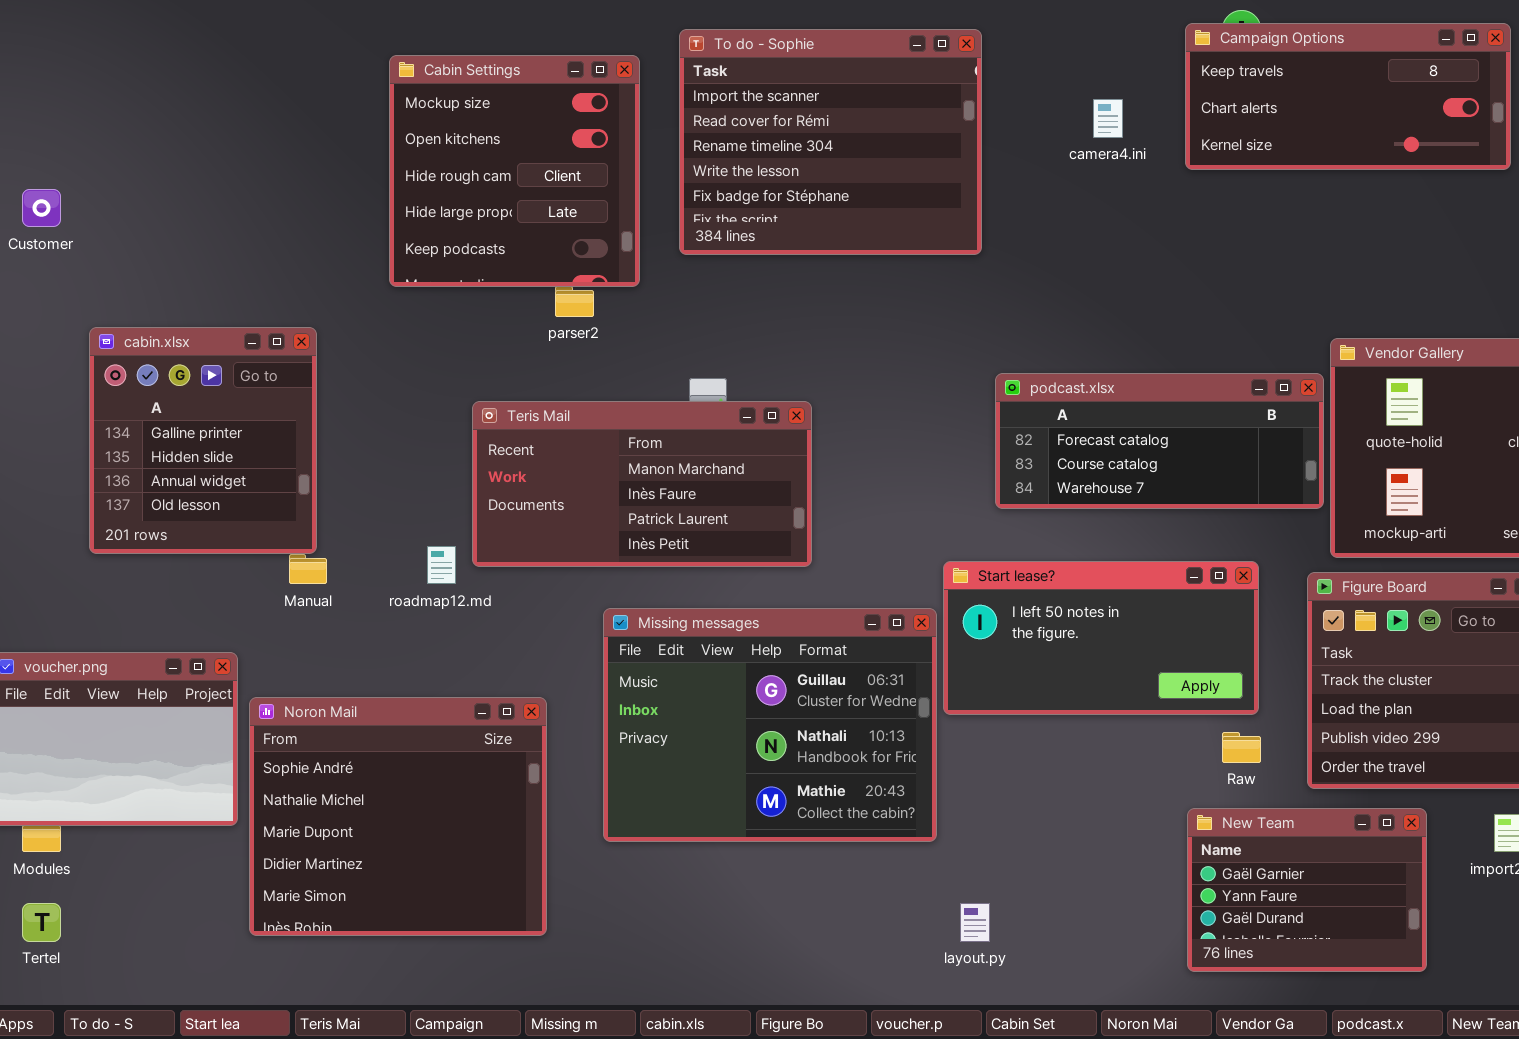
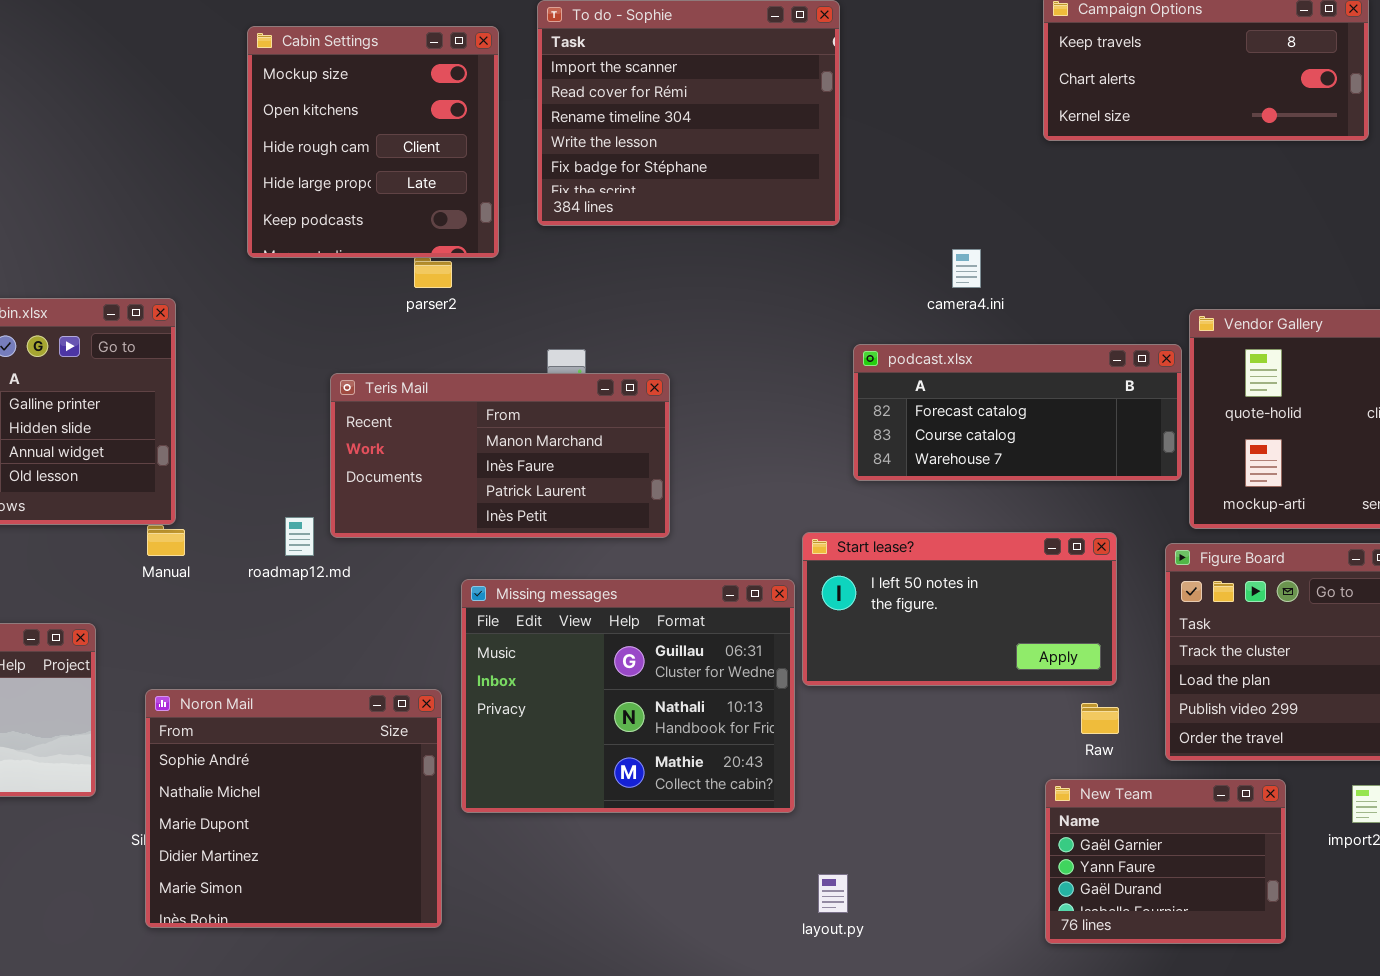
camera4.ini: [1093,99,1123,138] -> [952,249,981,288], moved
Noron Mail: [249,697,547,936] -> [145,689,442,928], moved

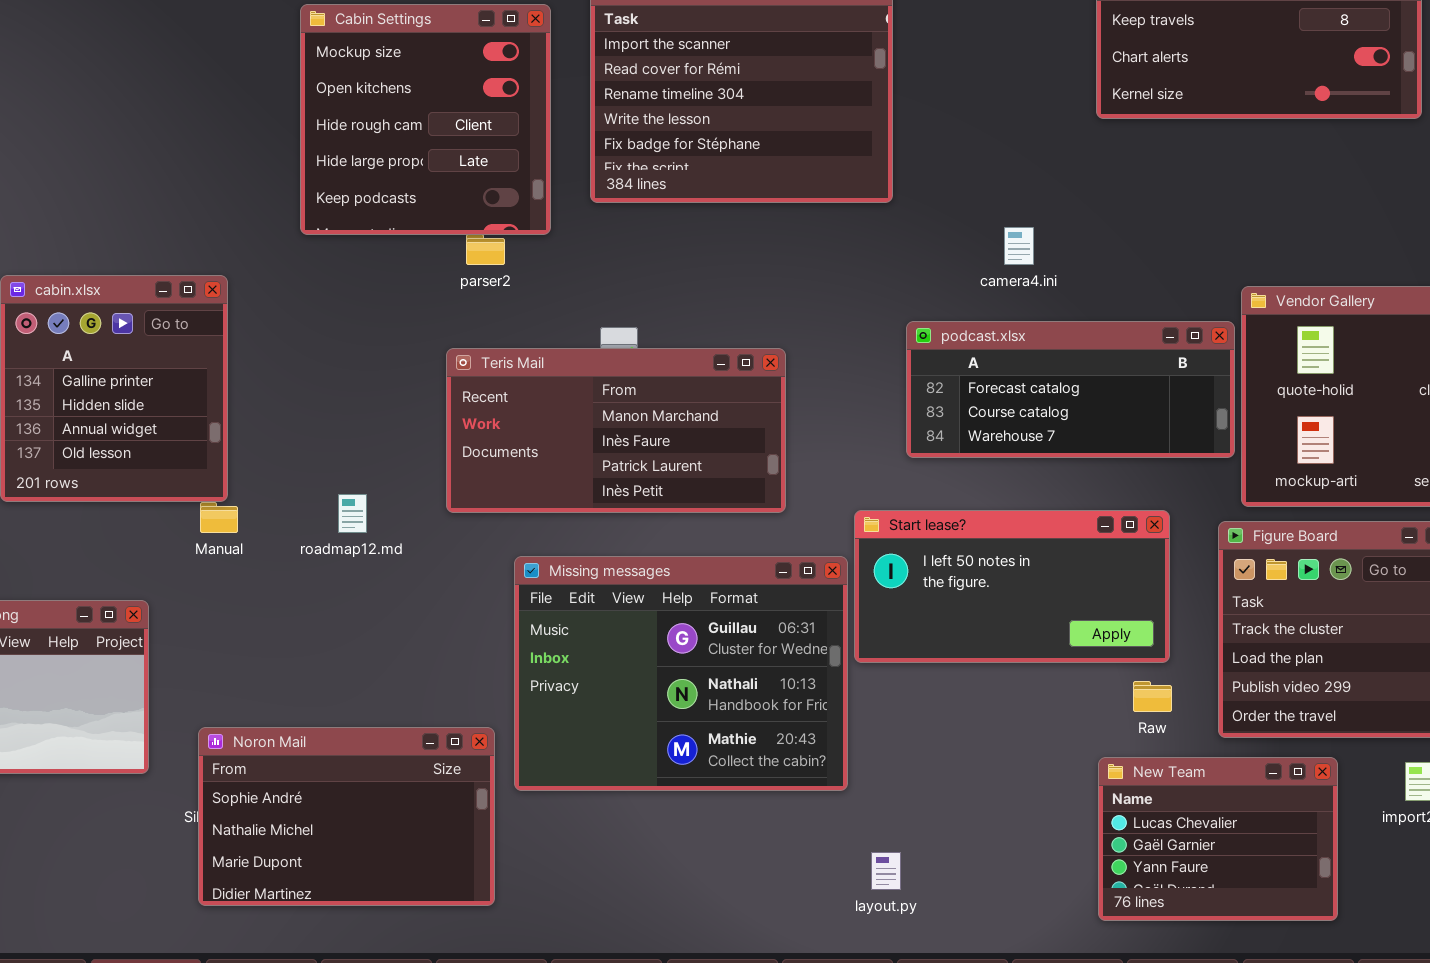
Teris Mail: [330,373,670,538] -> [446,348,786,513], moved
Noron Mail: [145,689,442,928] -> [198,727,495,906], resized
New Team: [1045,779,1286,944] -> [1098,757,1338,921], scrolled up 1 row

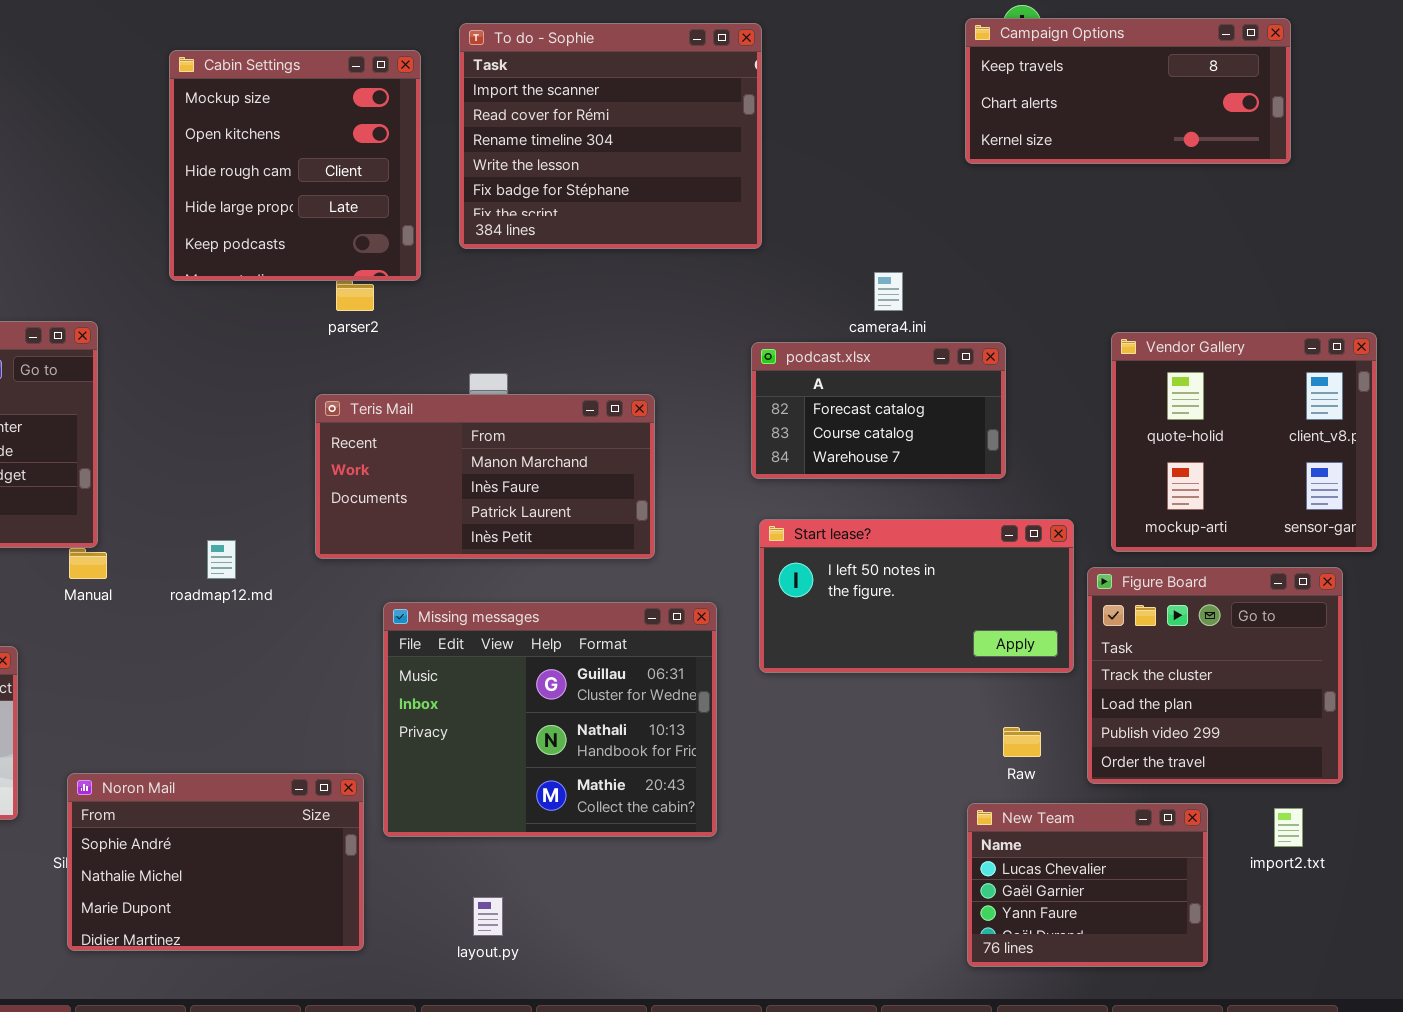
podcast.xlsx: [906,321,1235,458] -> [751,342,1006,479], moved, resized
Start lease?: [854,510,1170,663] -> [759,519,1074,673], moved
layout.py: [871,852,901,890] -> [473,897,503,936], moved

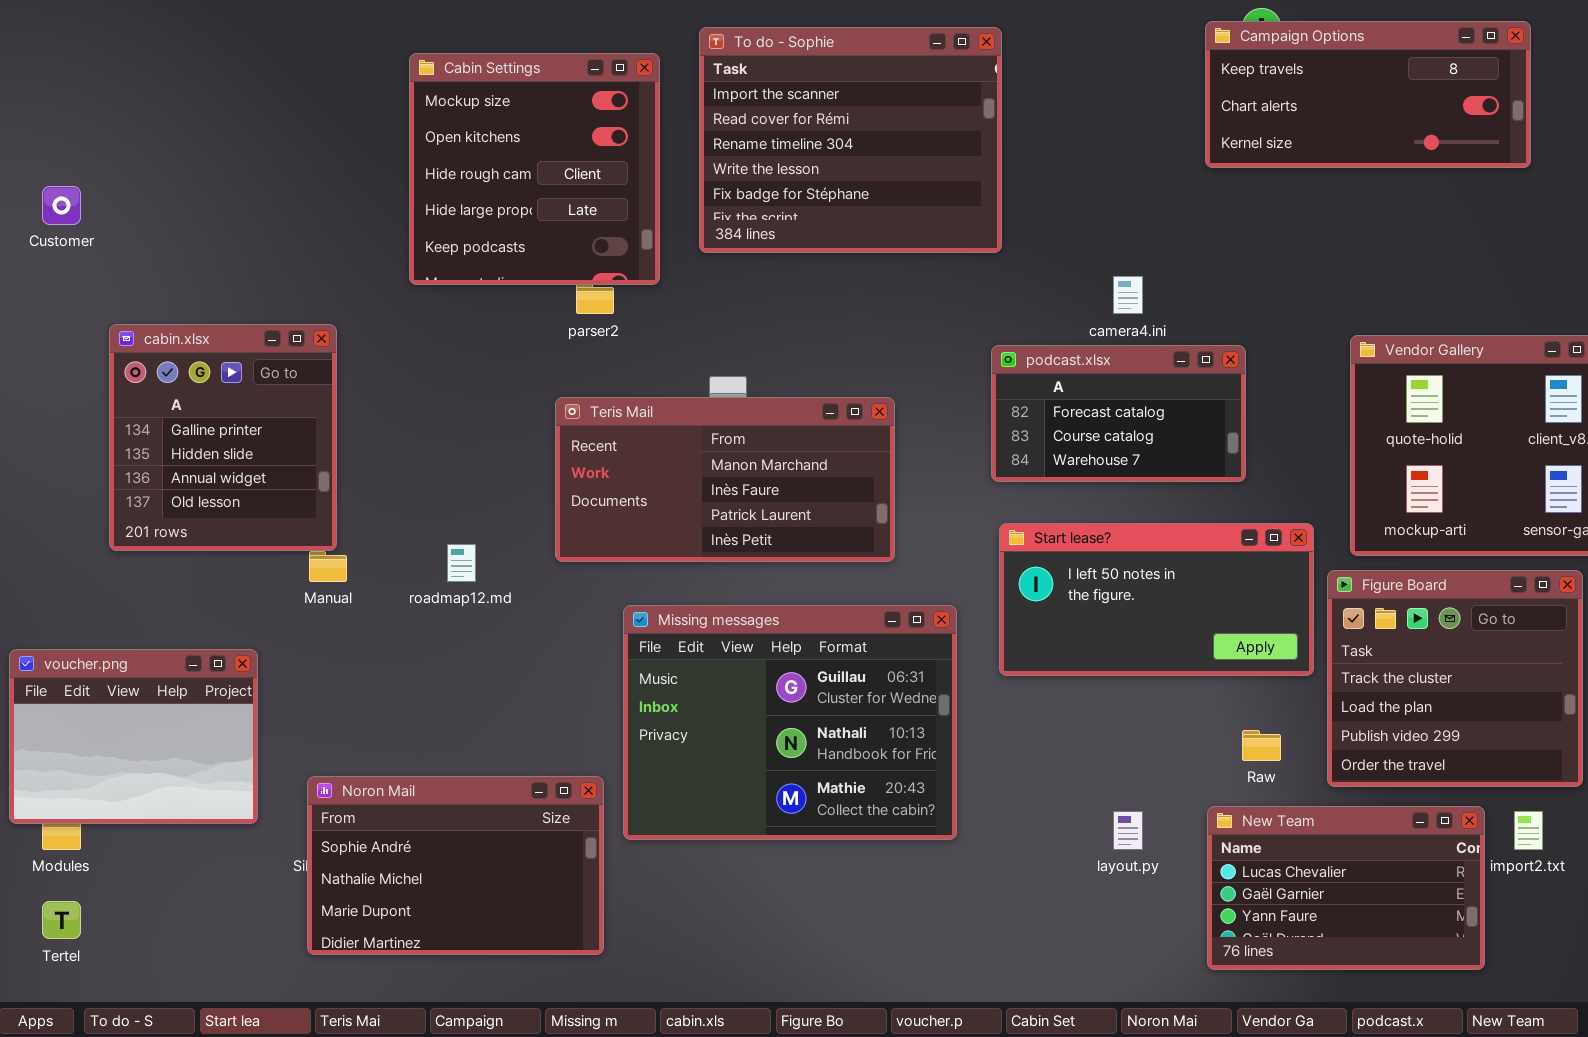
New Team: [967,803,1208,967] -> [1207,806,1485,970], resized
layout.py: [473,897,503,936] -> [1113,811,1143,850], moved

